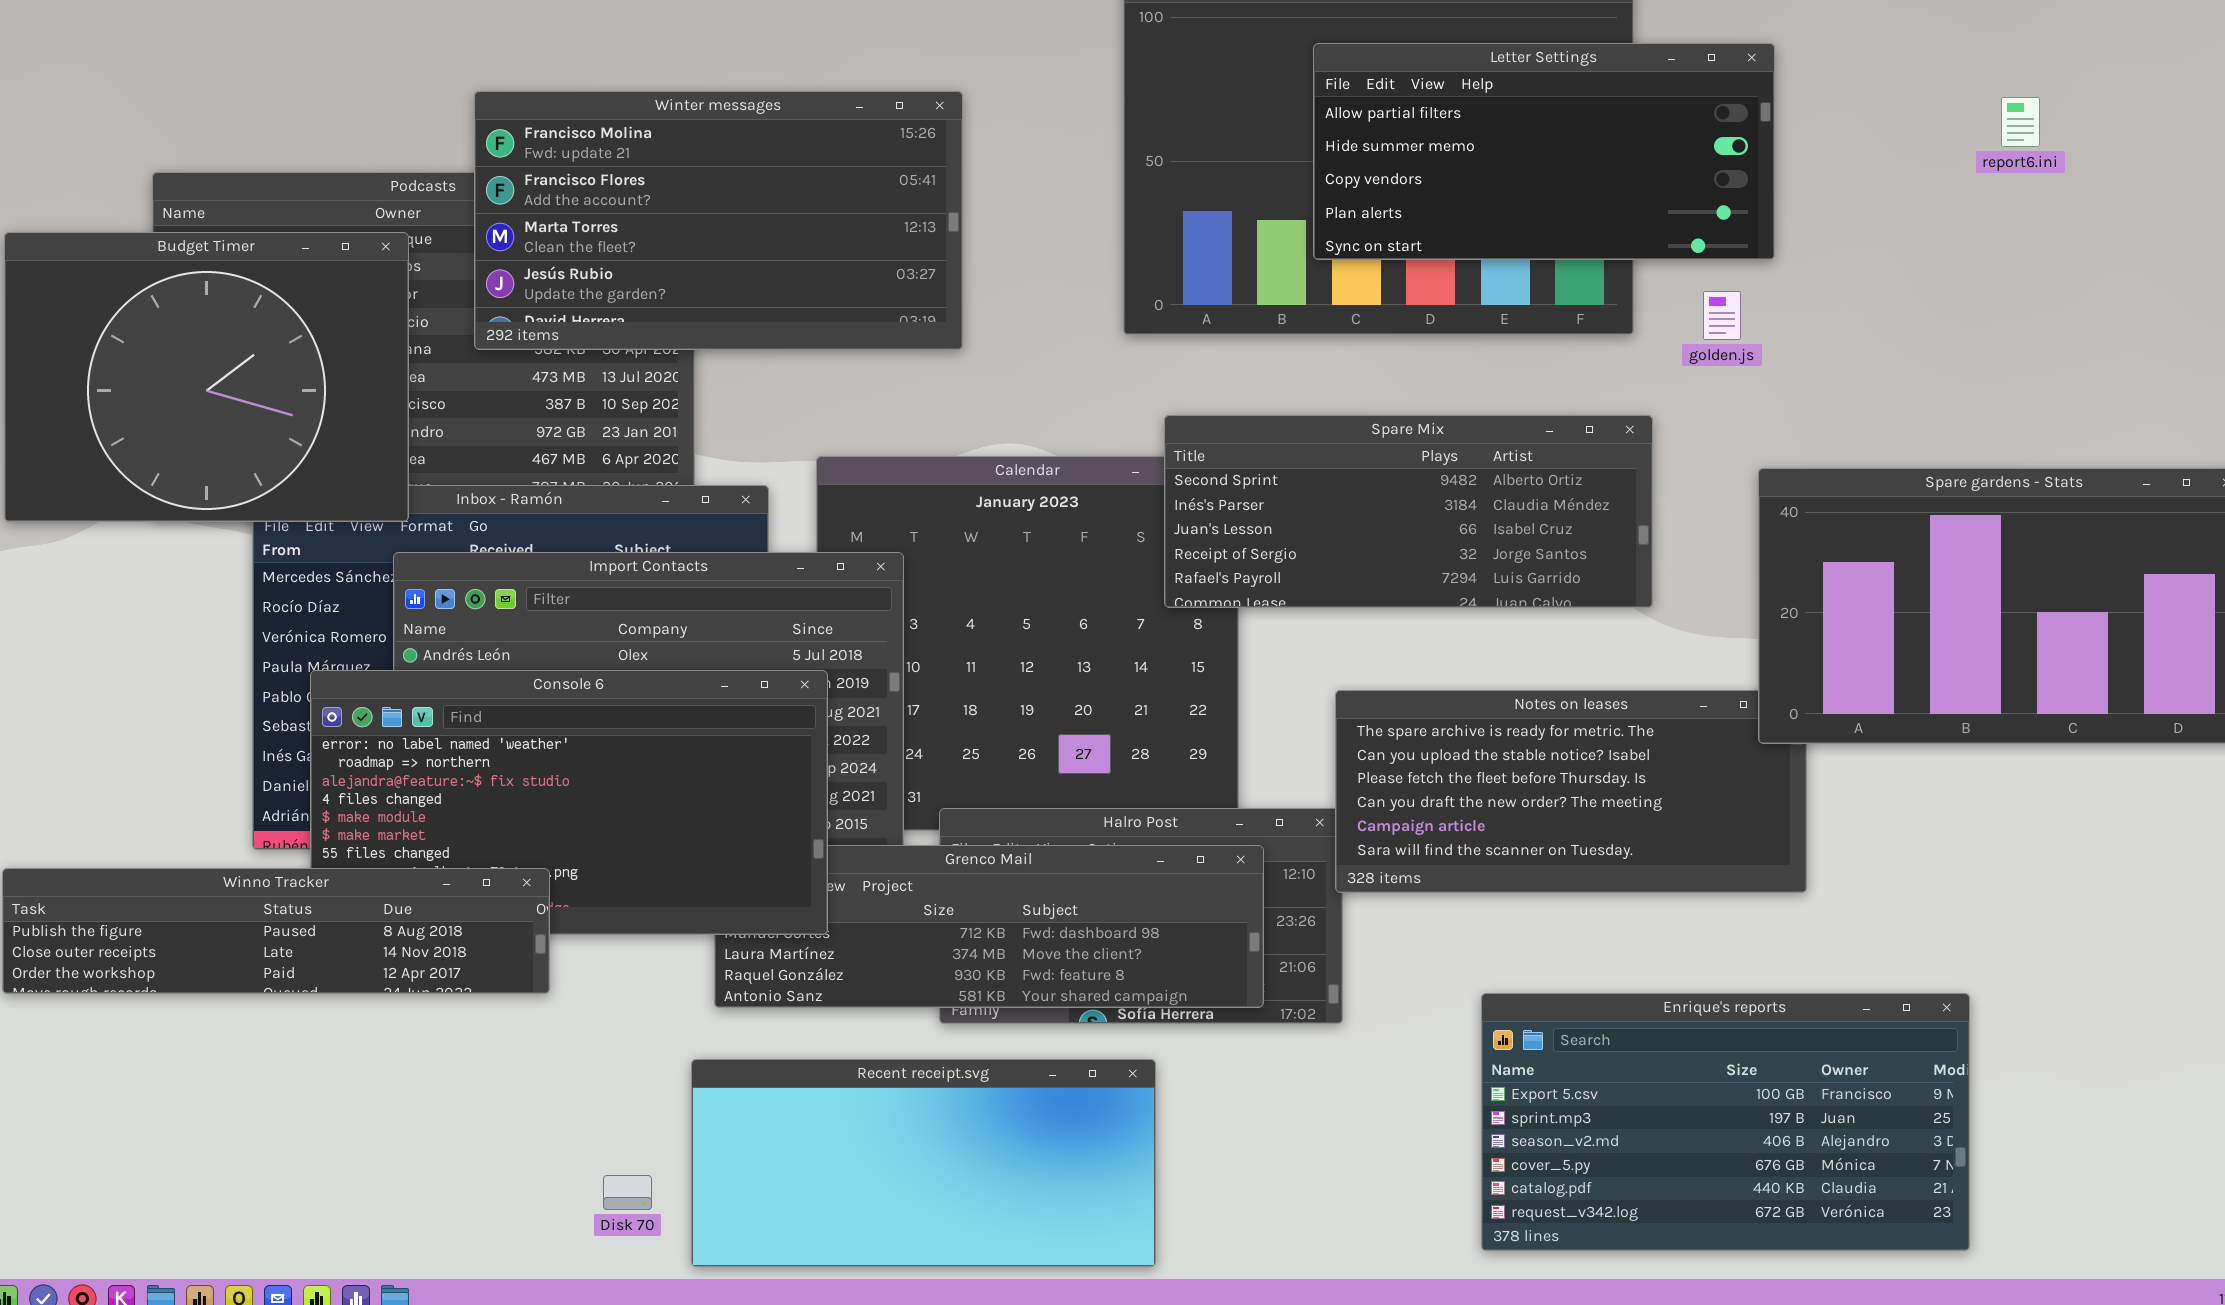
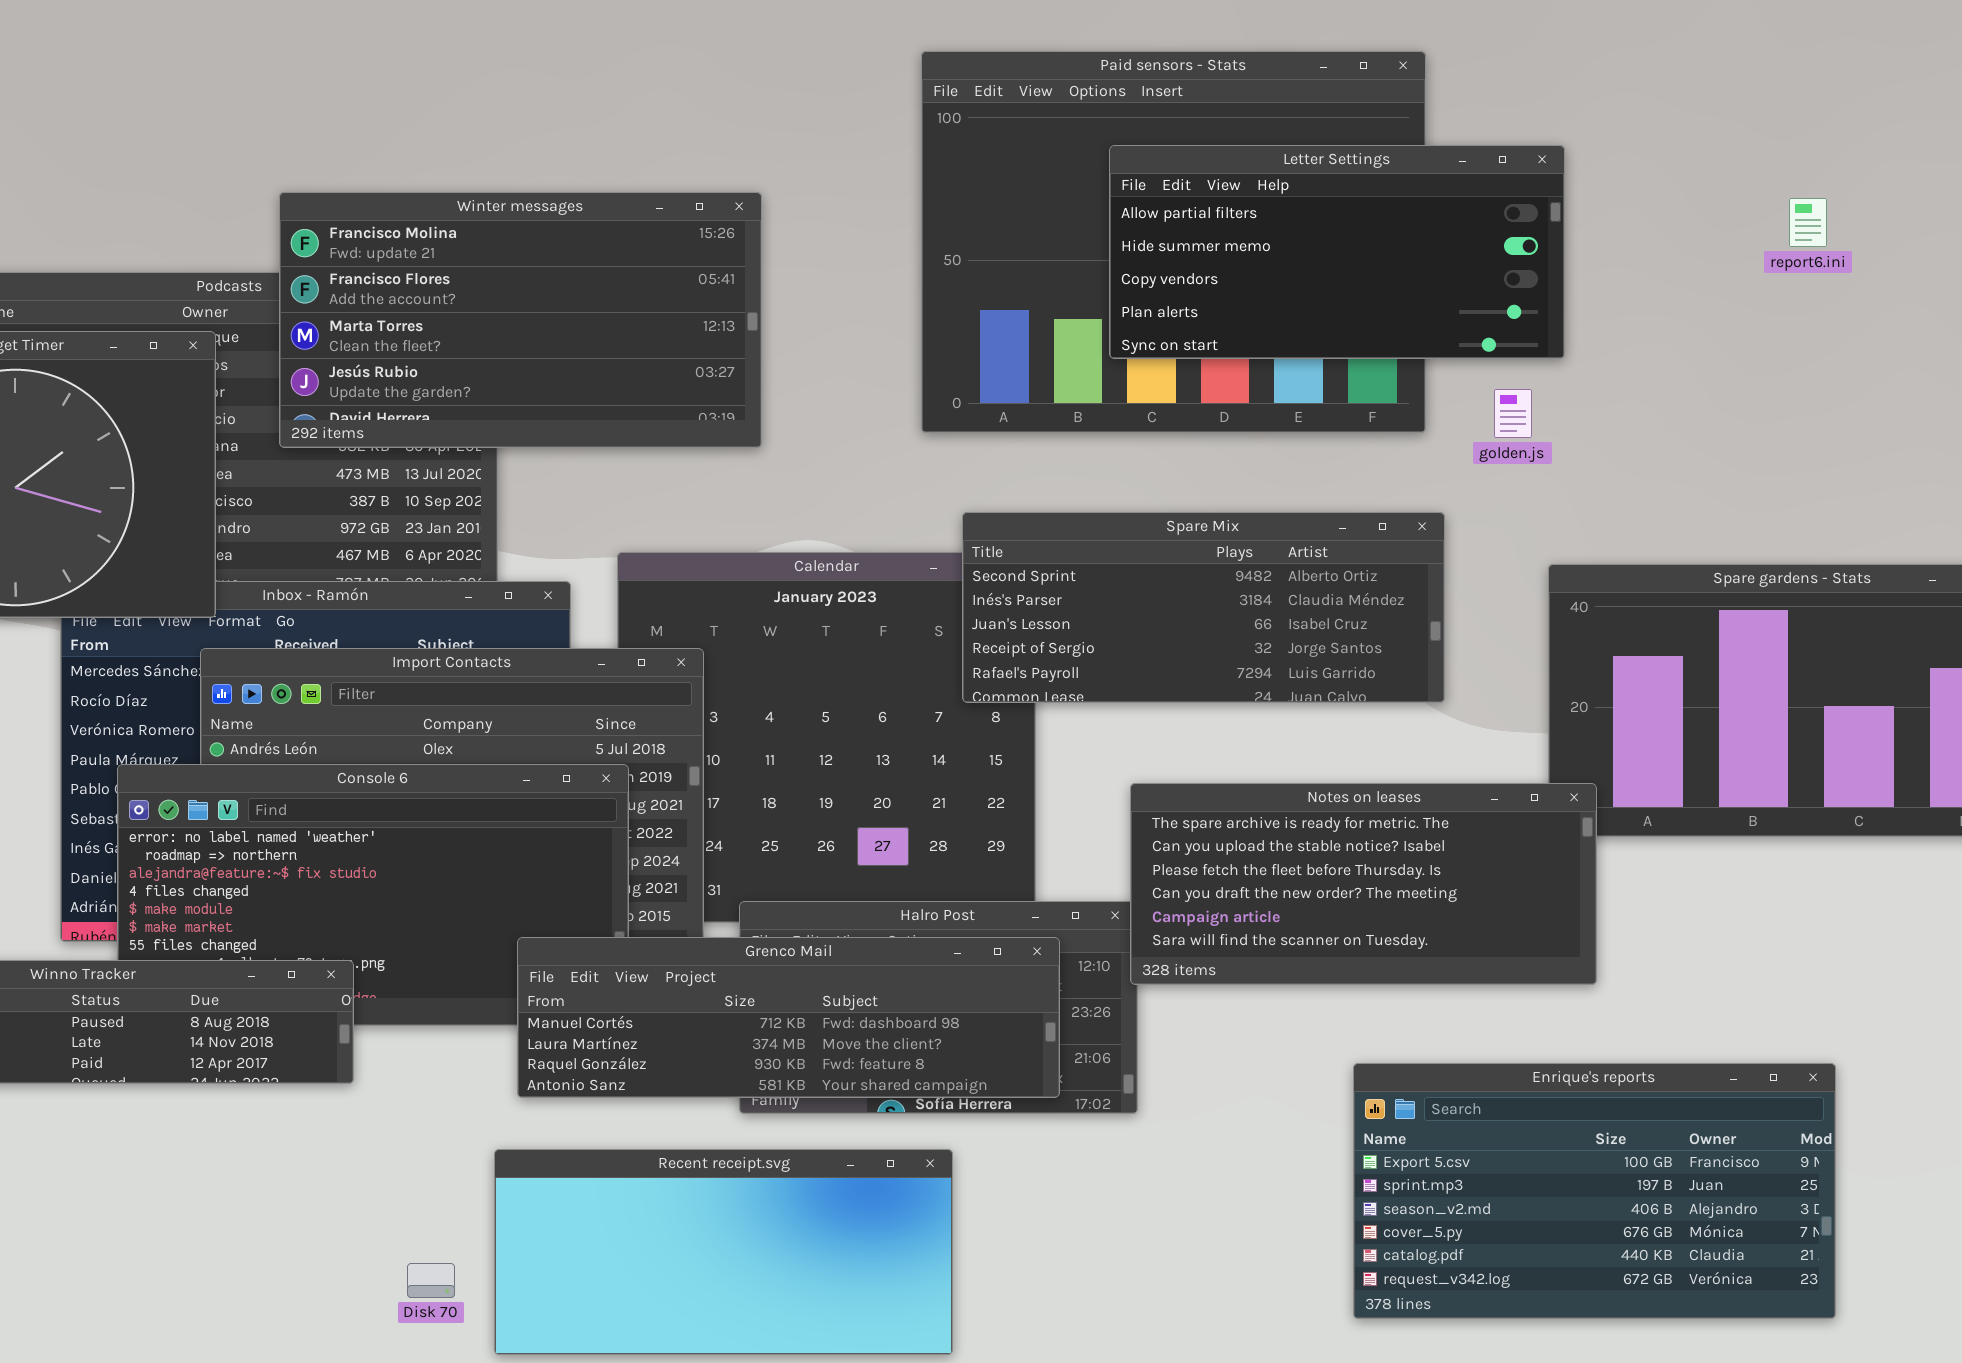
Notes on leases: [1335,690,1807,893] -> [1130,783,1597,985], raised
Grenco Mail: [714,845,1264,1008] -> [517,937,1060,1098], raised
Enrique's reports: [1481,993,1970,1251] -> [1353,1063,1836,1319], moved

